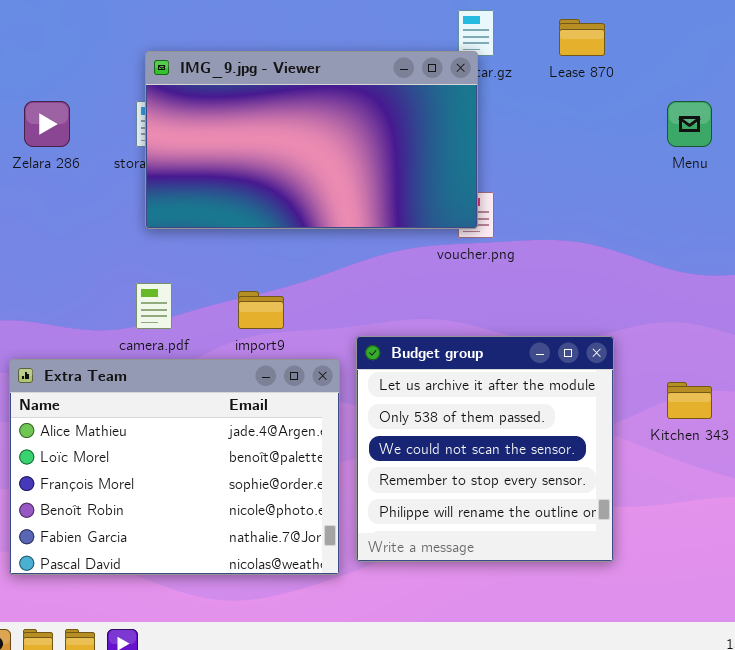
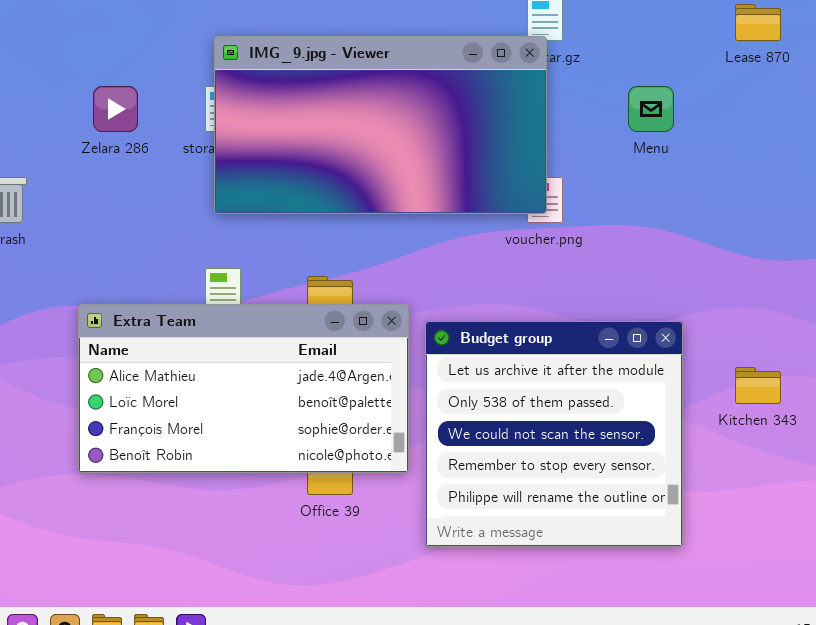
Lease 870: [559,19,605,56] -> [735,4,781,41], moved
Menu: [667,101,712,147] -> [628,86,674,132], moved
Extra Team: [9,359,340,575] -> [78,304,409,473], moved, resized

